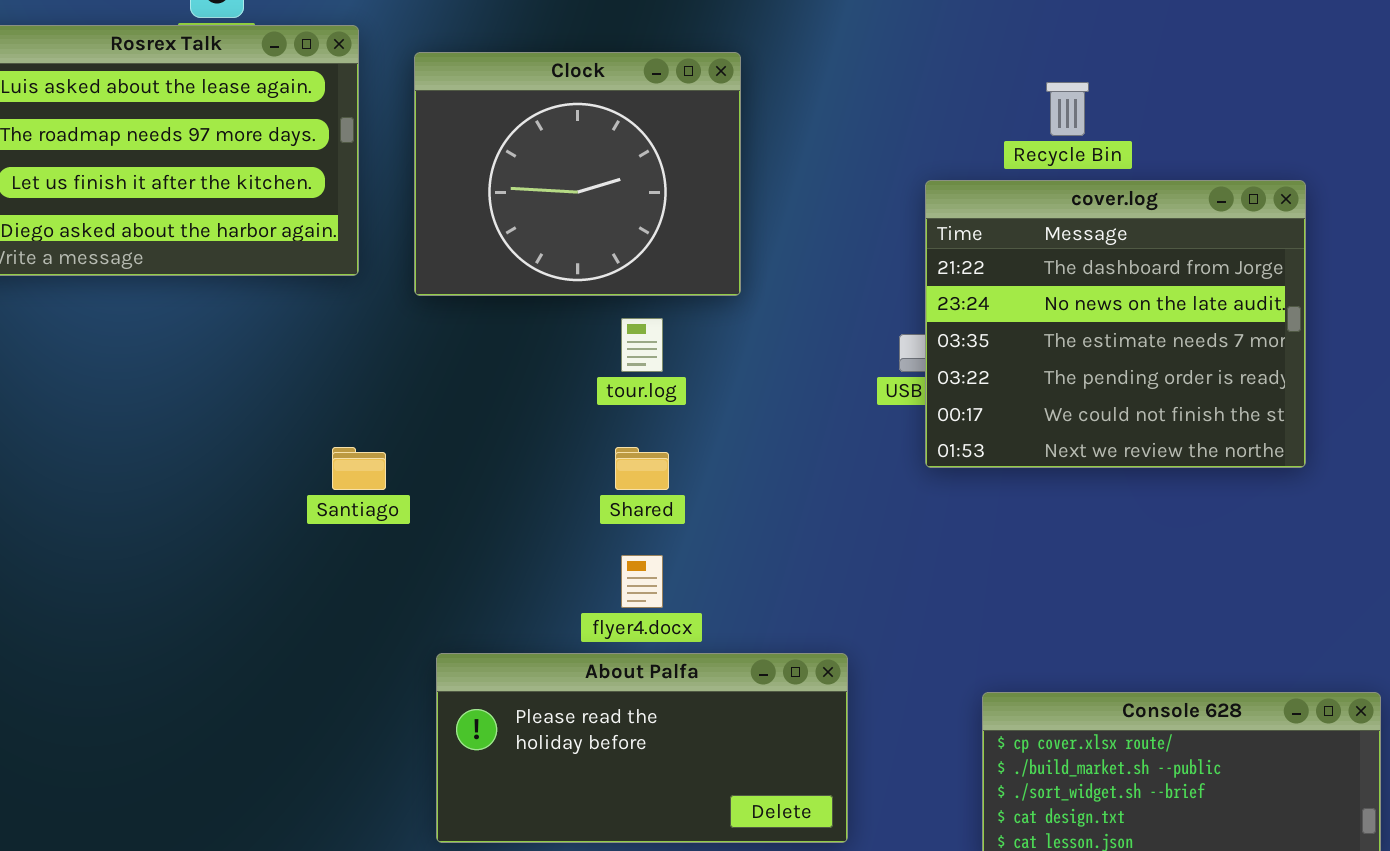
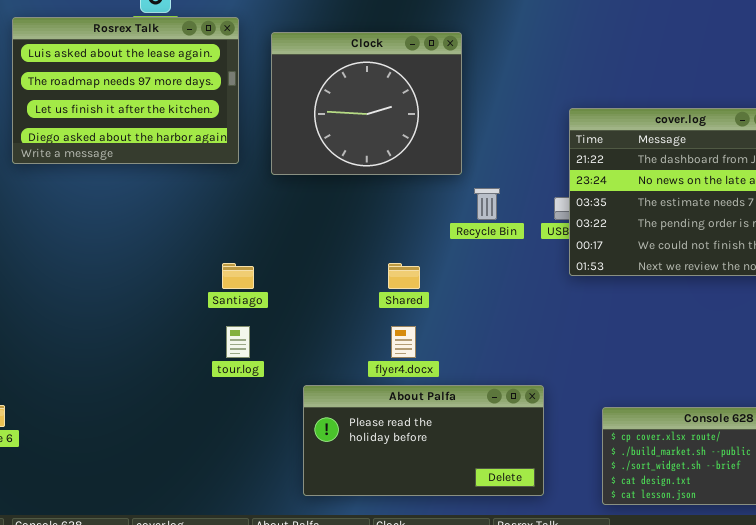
Recycle Bin: [1046,82,1089,136] -> [474,188,500,220], moved
tour.log: [621,318,663,372] -> [226,326,250,358], moved
About Palfa: [436,653,848,843] -> [303,385,544,496], moved

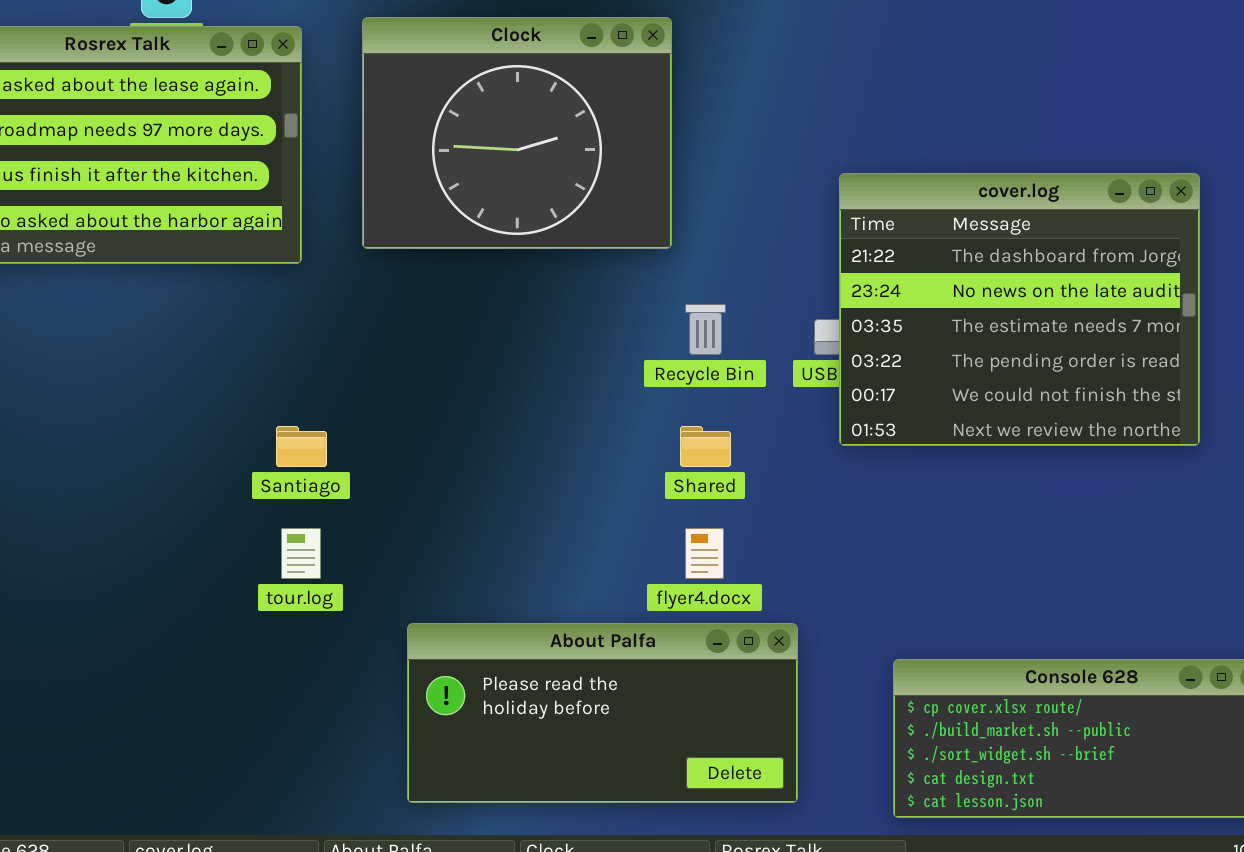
Clock: [271,32,462,175] -> [362,17,672,249], moved
Shared: [388,263,420,289] -> [680,426,731,467], moved
flyer4.docx: [391,326,416,358] -> [685,528,724,579], moved

